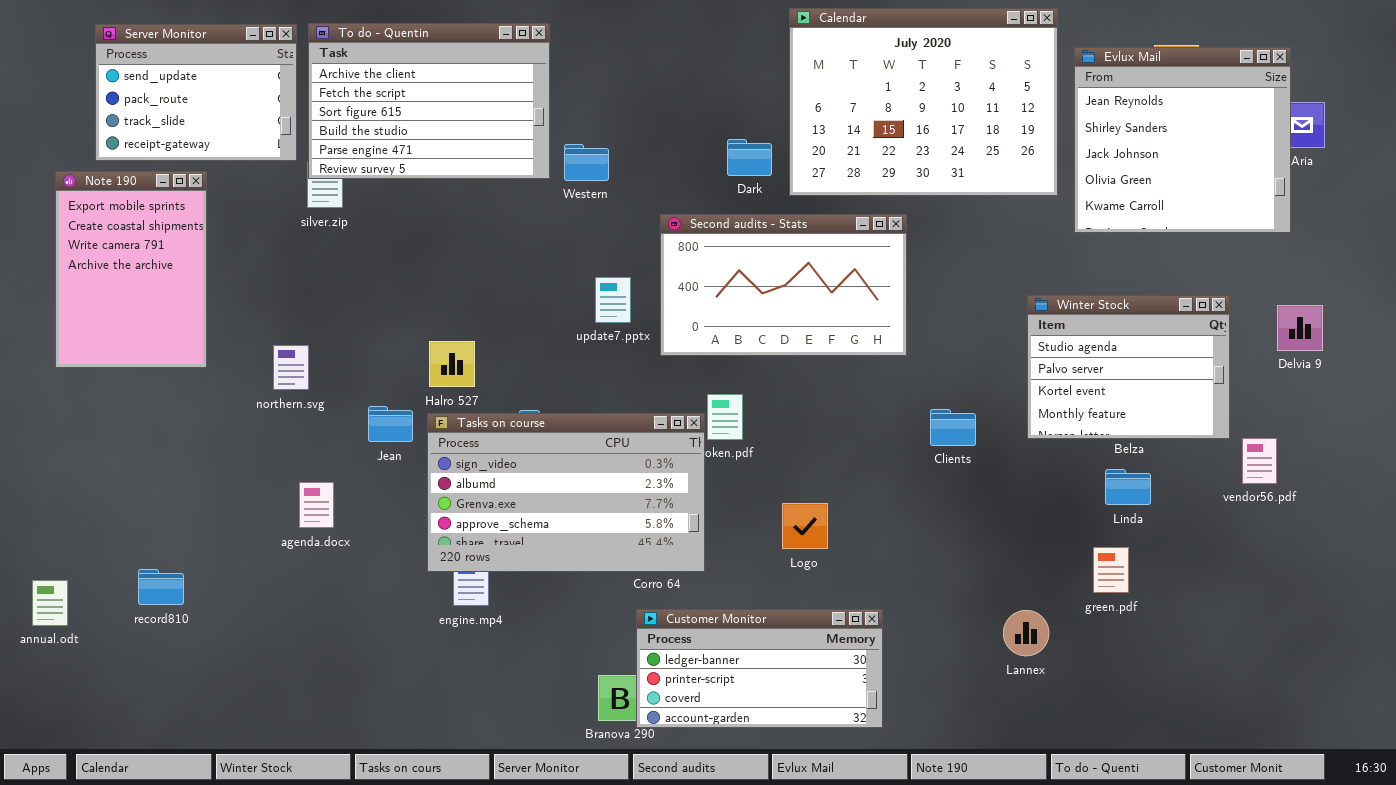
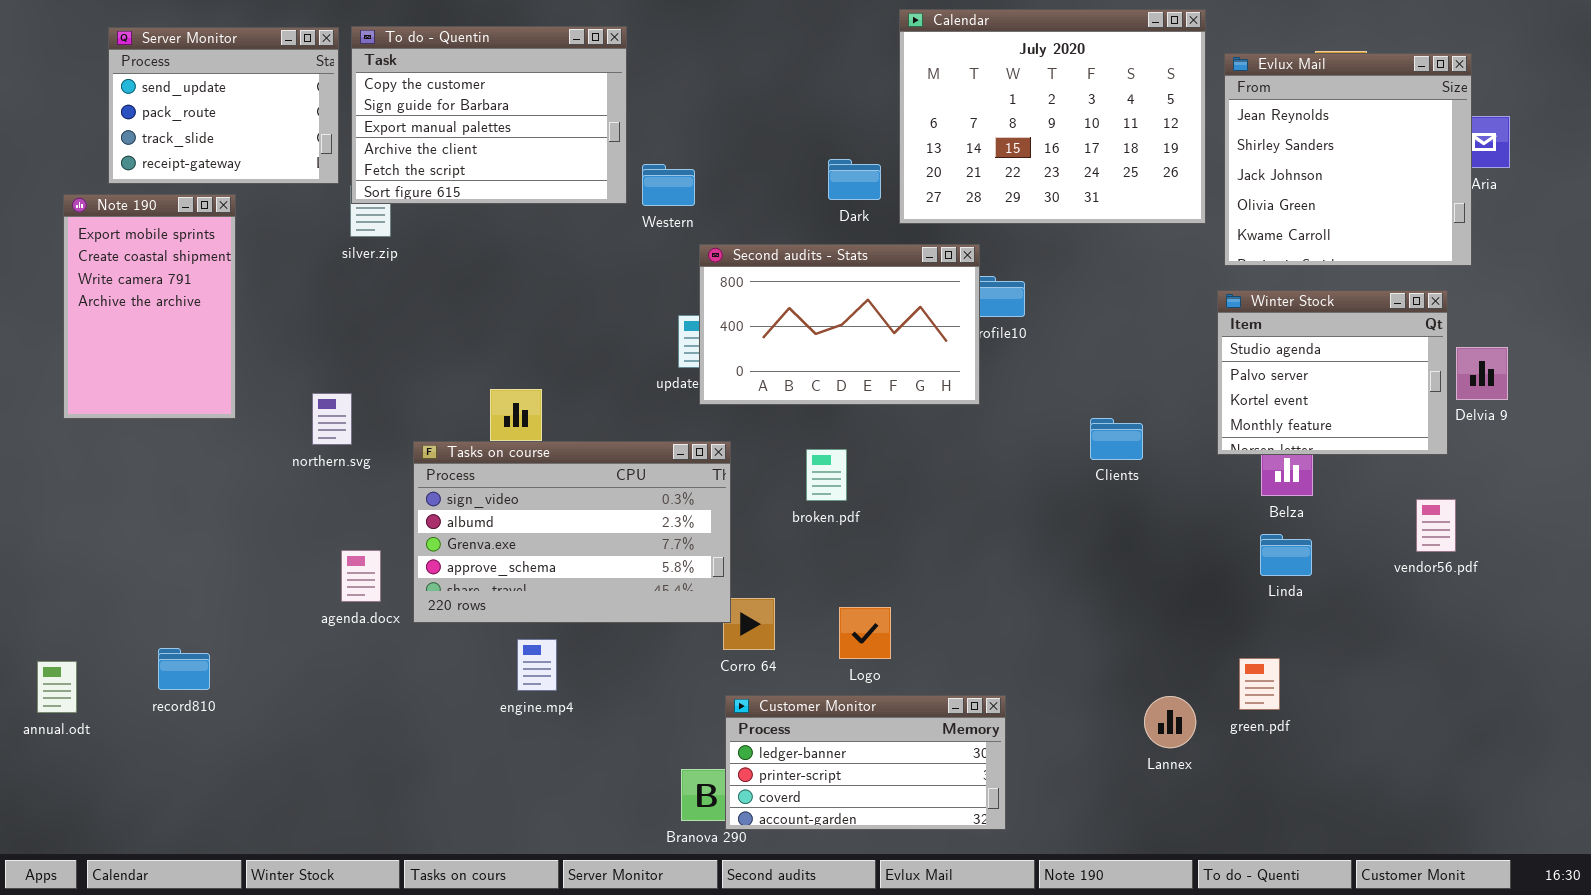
To do - Quentin: [308,23,550,179] -> [351,26,627,204], scrolled up 3 rows
Second audits - Stats: [660,214,907,356] -> [699,244,980,405], moved
Winter Stock: [1027,295,1230,439] -> [1217,290,1448,455], moved
Clients: [930,409,976,446] -> [1090,418,1143,460], moved
Tasks on course: [427,413,705,572] -> [413,441,731,623], moved
Logo: [782,503,828,549] -> [839,607,891,659], moved
green.pdf: [1093,547,1129,593] -> [1239,658,1280,710], moved

